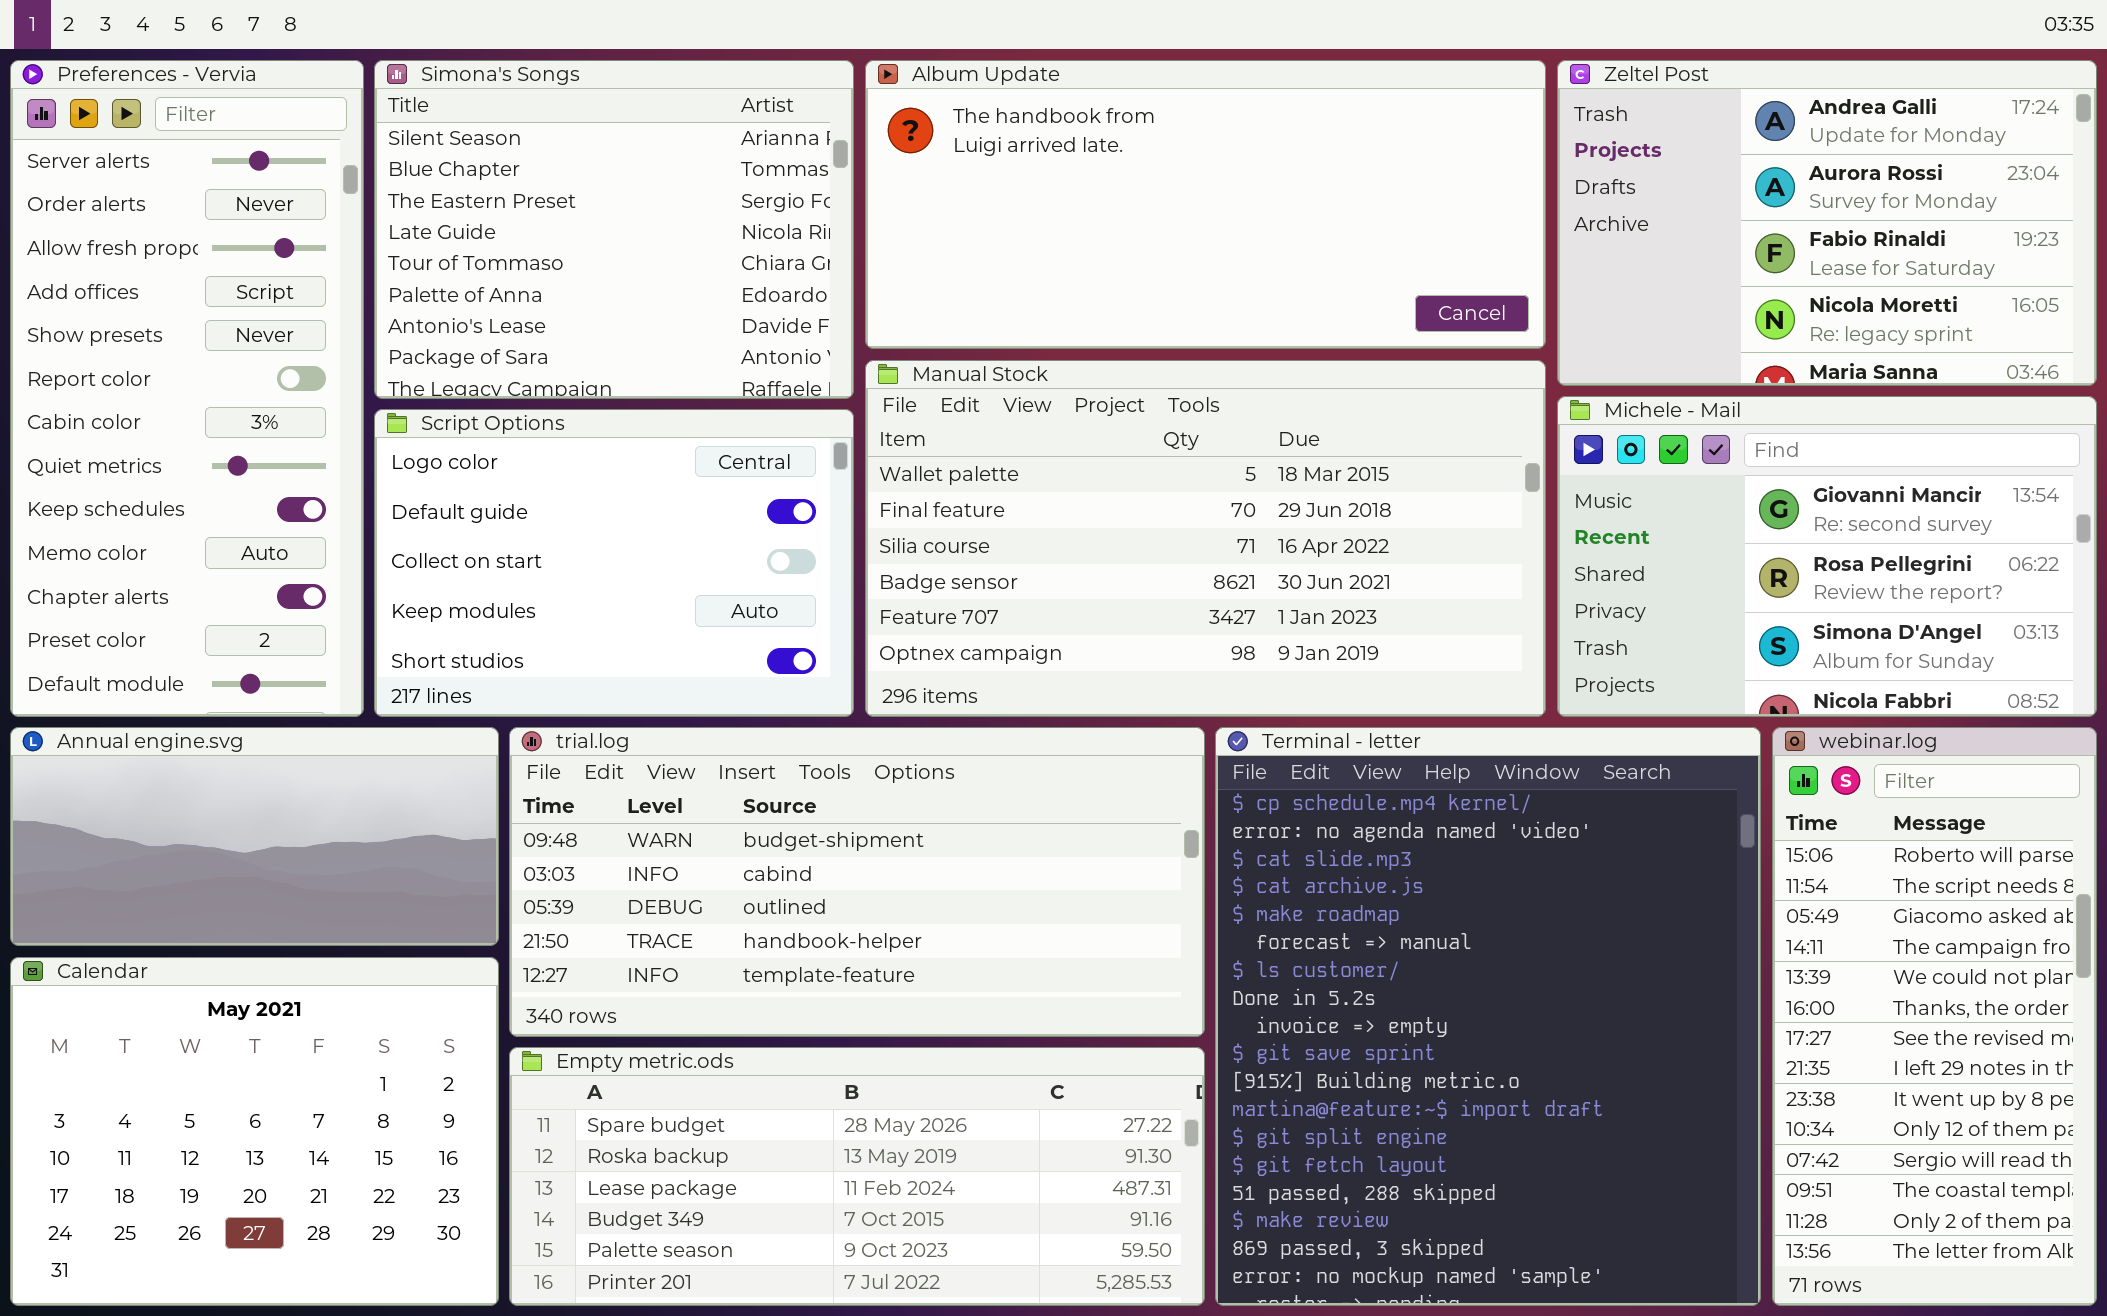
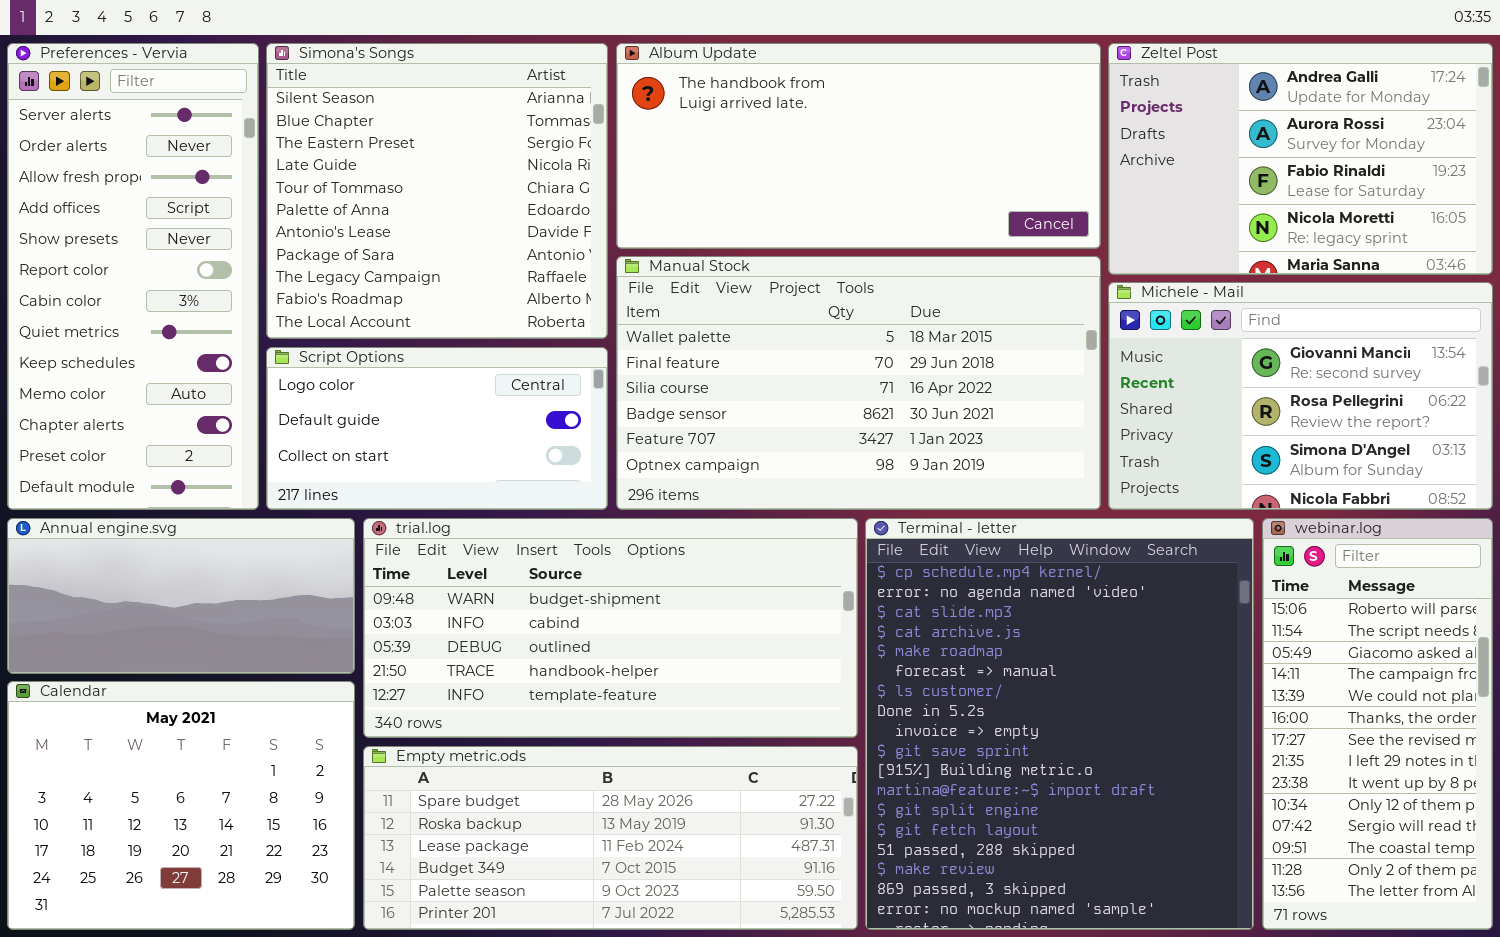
Simona's Songs: [374,60,854,399] -> [266,43,608,339], resized
Script Options: [374,409,854,717] -> [266,347,608,510], resized

